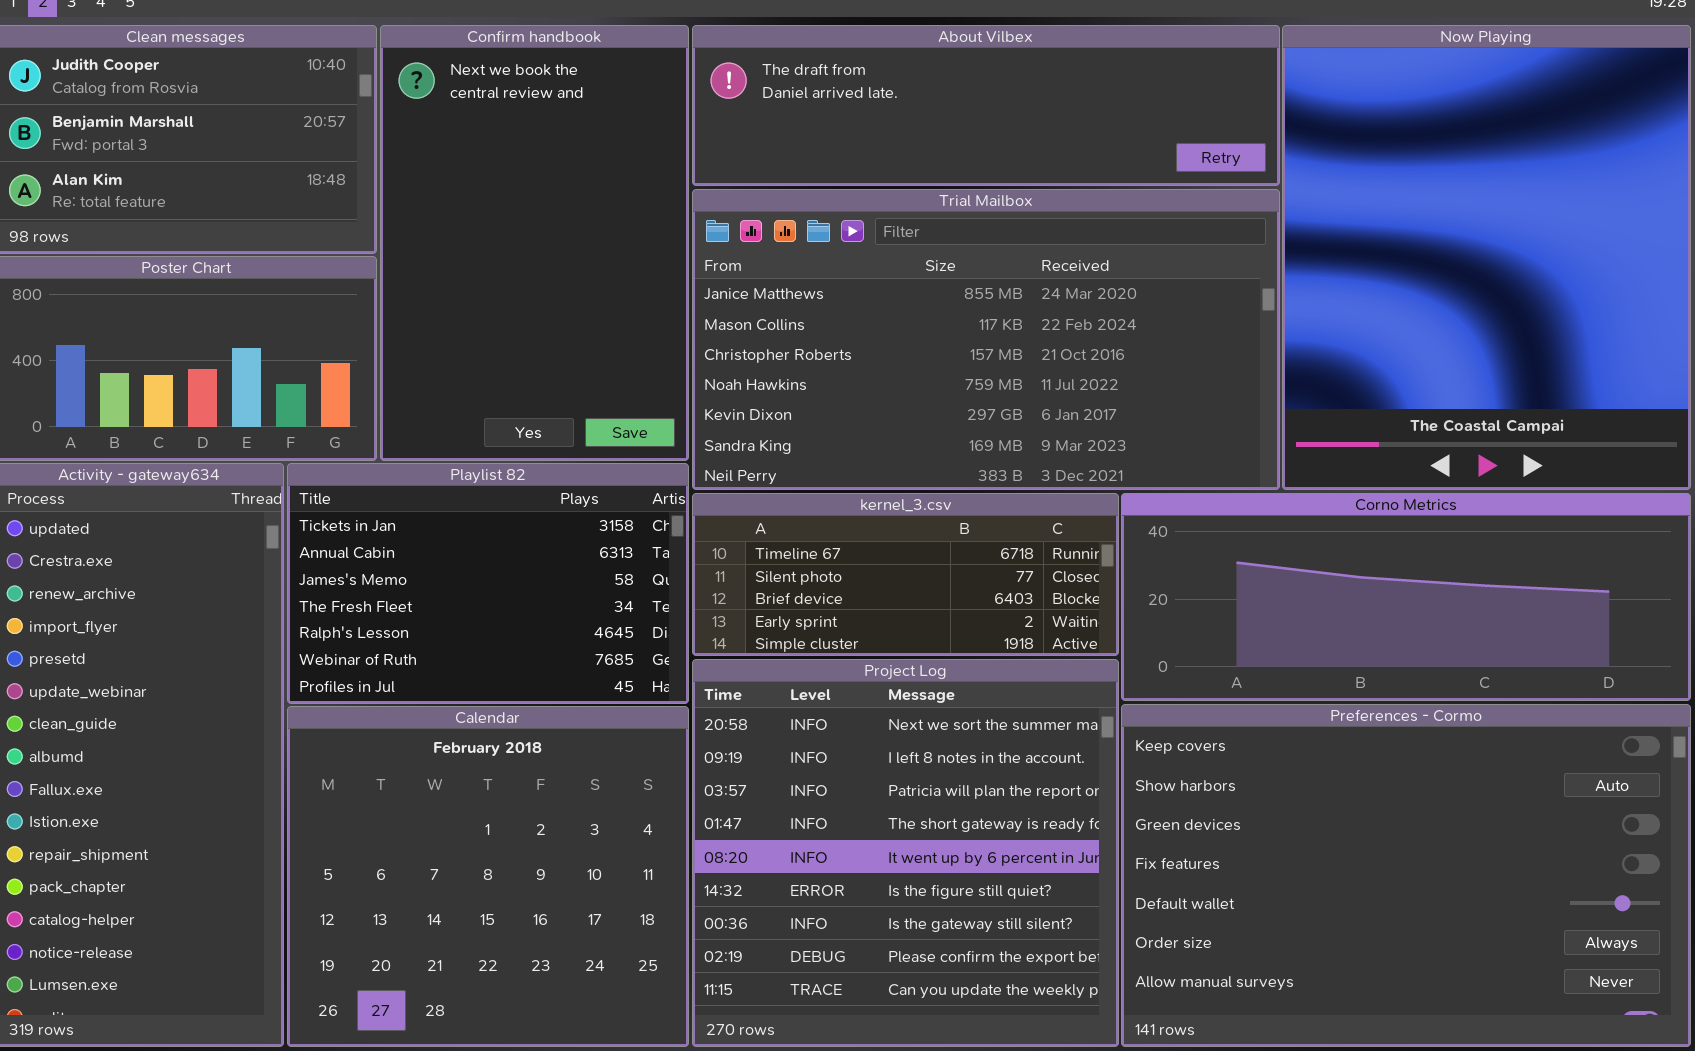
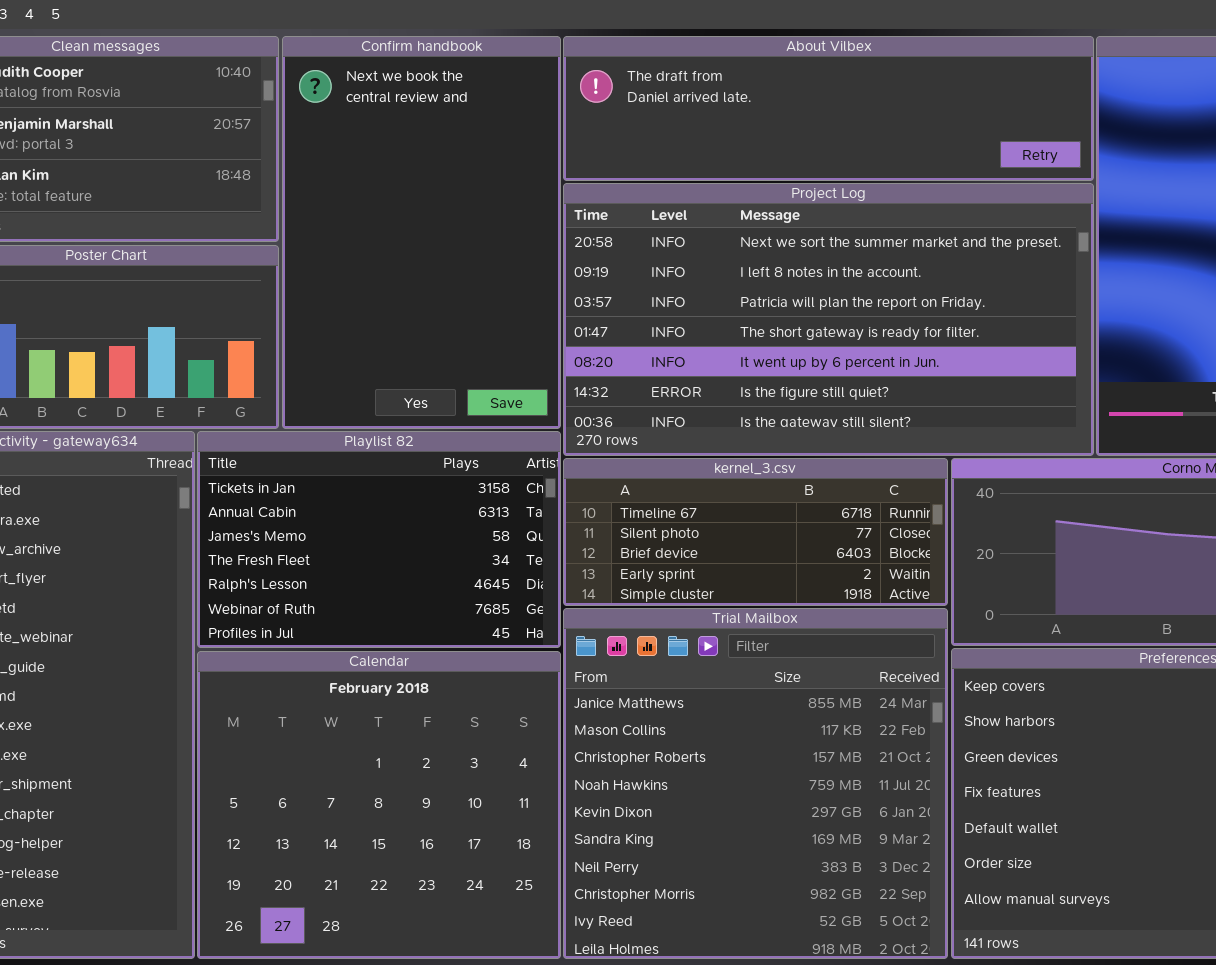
Trial Mailbox: [692,189,1280,490] -> [563,608,948,959], moved, resized
Project Log: [692,659,1119,1047] -> [563,183,1094,456], moved, resized

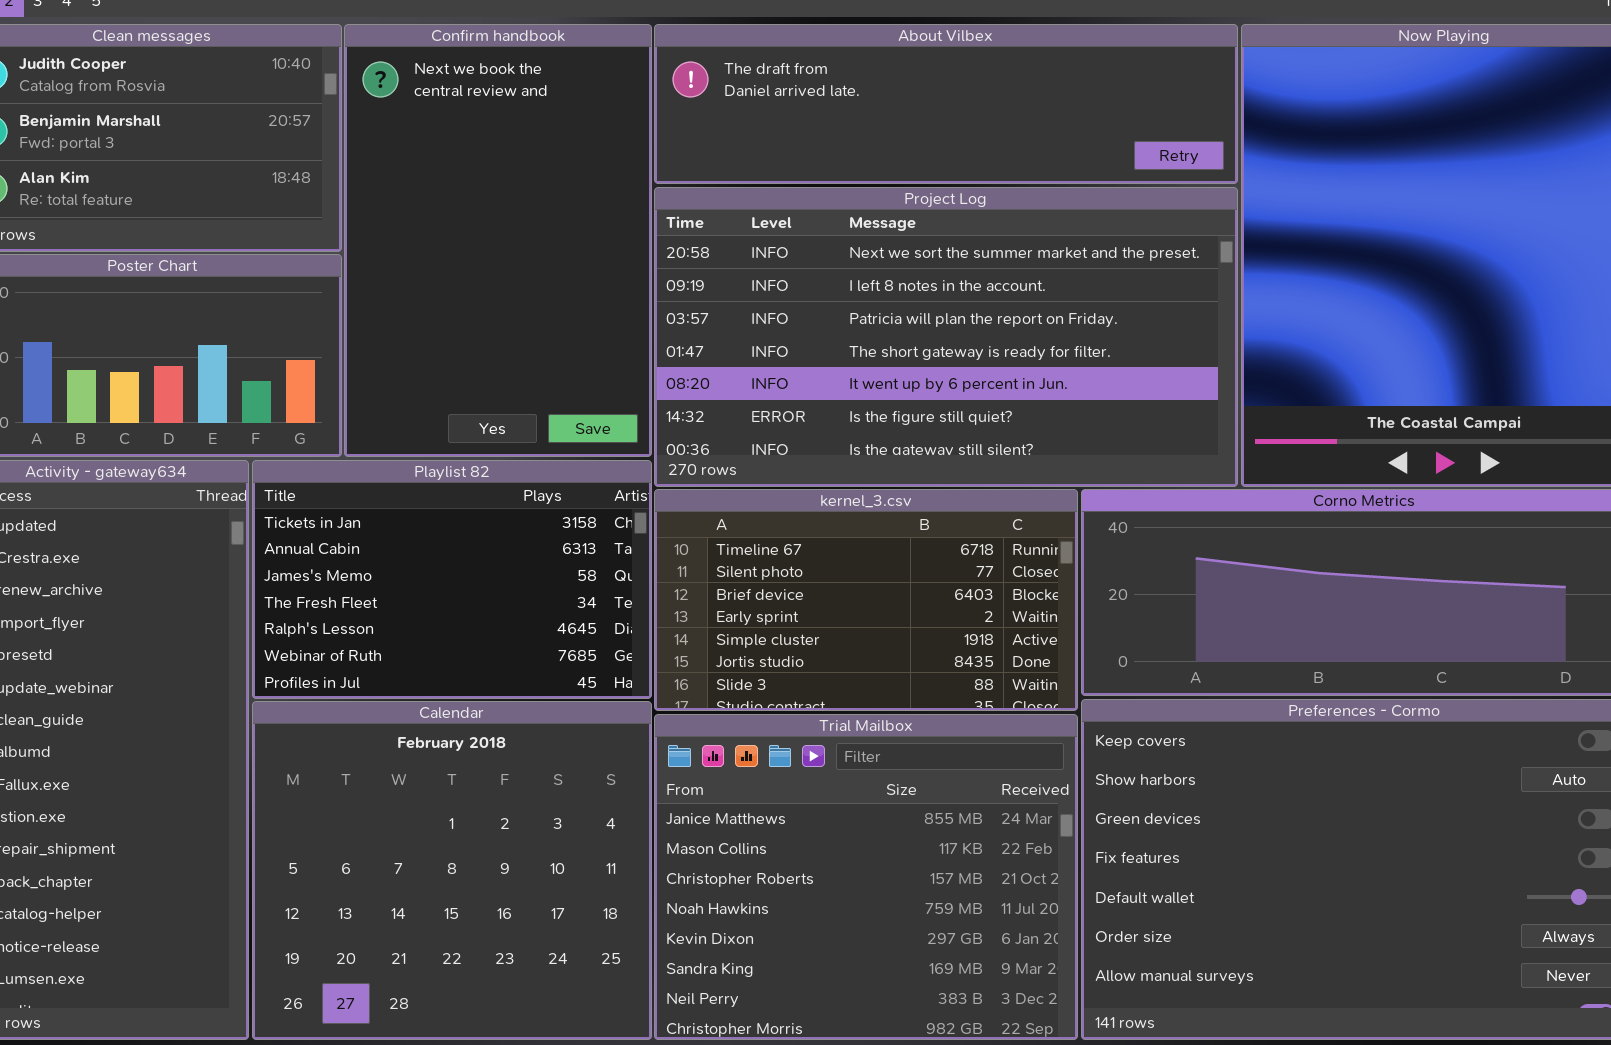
kernel_3.csv: [563,458,948,606] -> [654,489,1078,711], resized
Trial Mailbox: [563,608,948,959] -> [654,714,1078,1040], resized

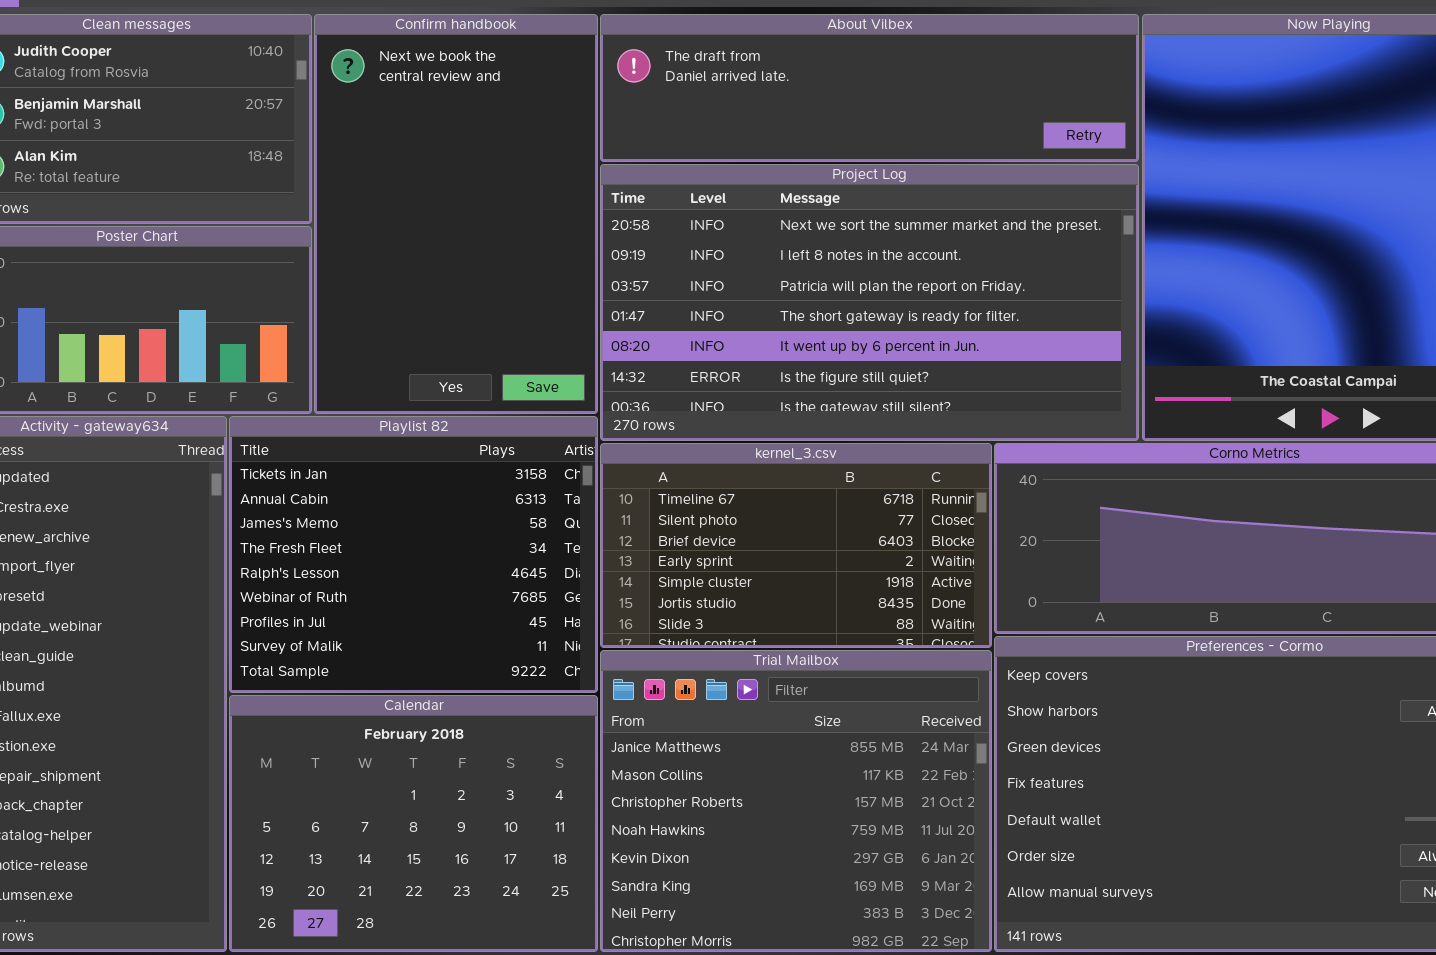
Playlist 82: [252,460,652,699] -> [229,416,598,693], resized
Calendar: [252,701,652,1040] -> [229,695,598,952], resized

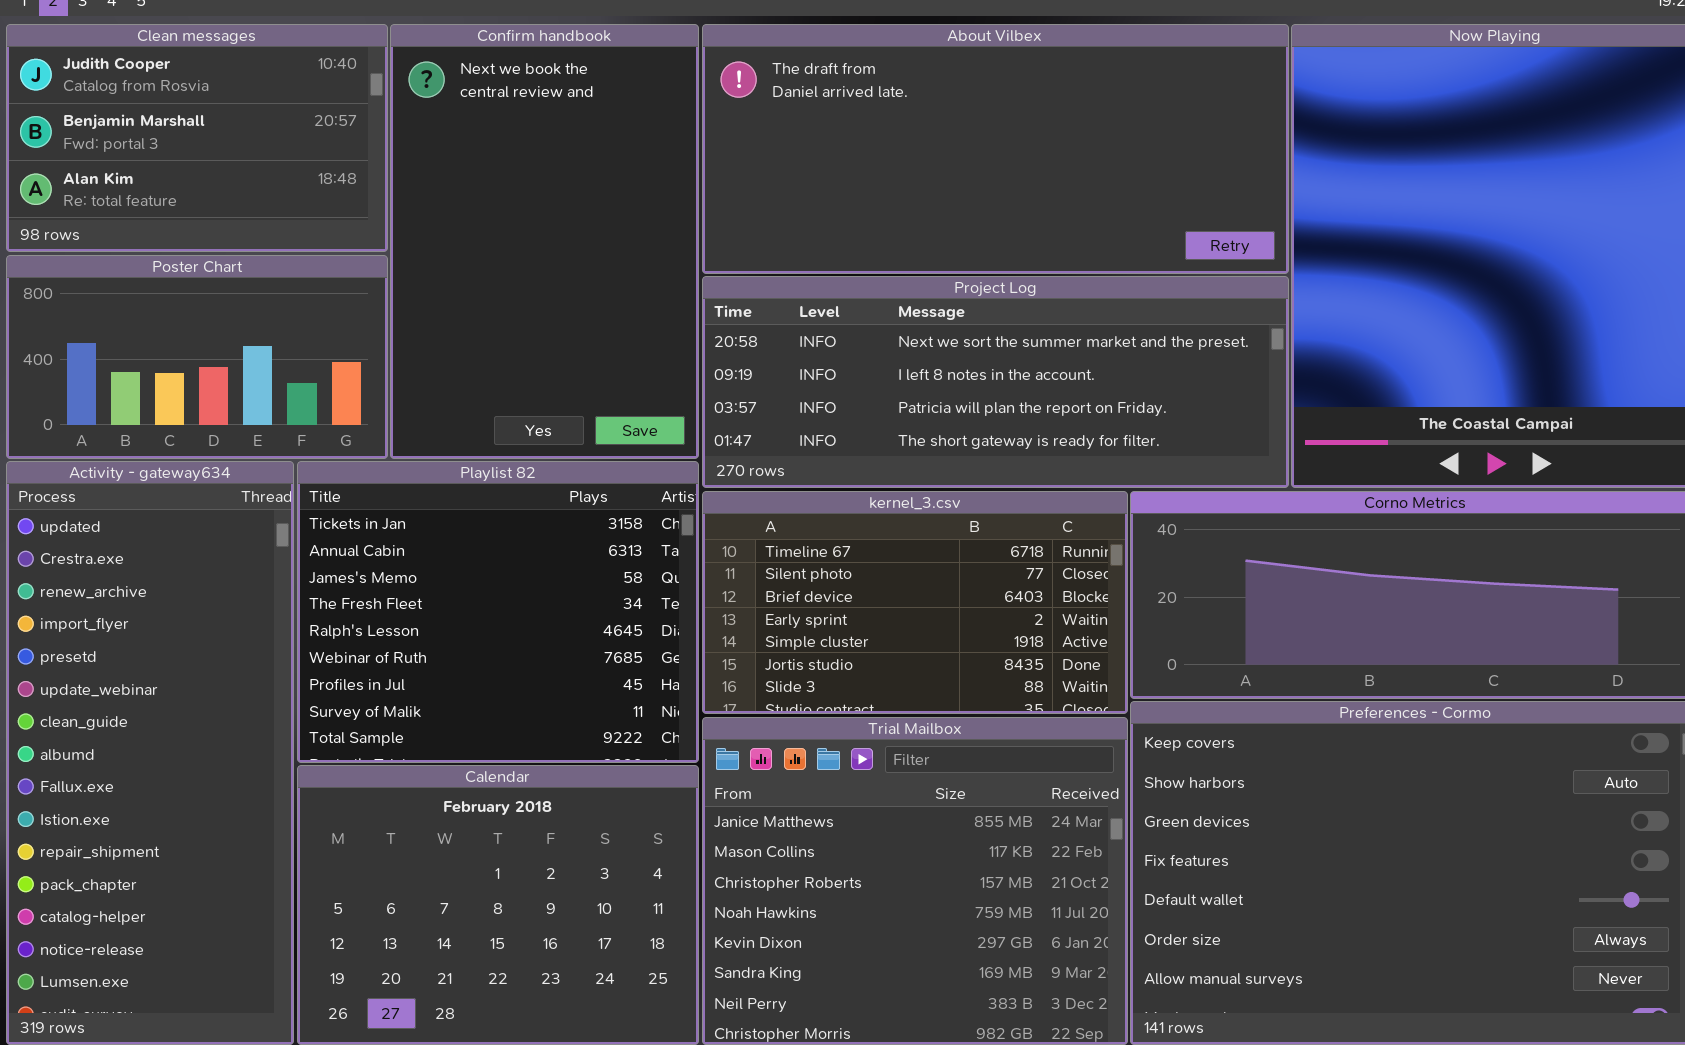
About Vilbex: [600,14,1139,162] -> [702,24,1289,274], resized
Project Log: [600,164,1139,441] -> [702,276,1289,488], resized

